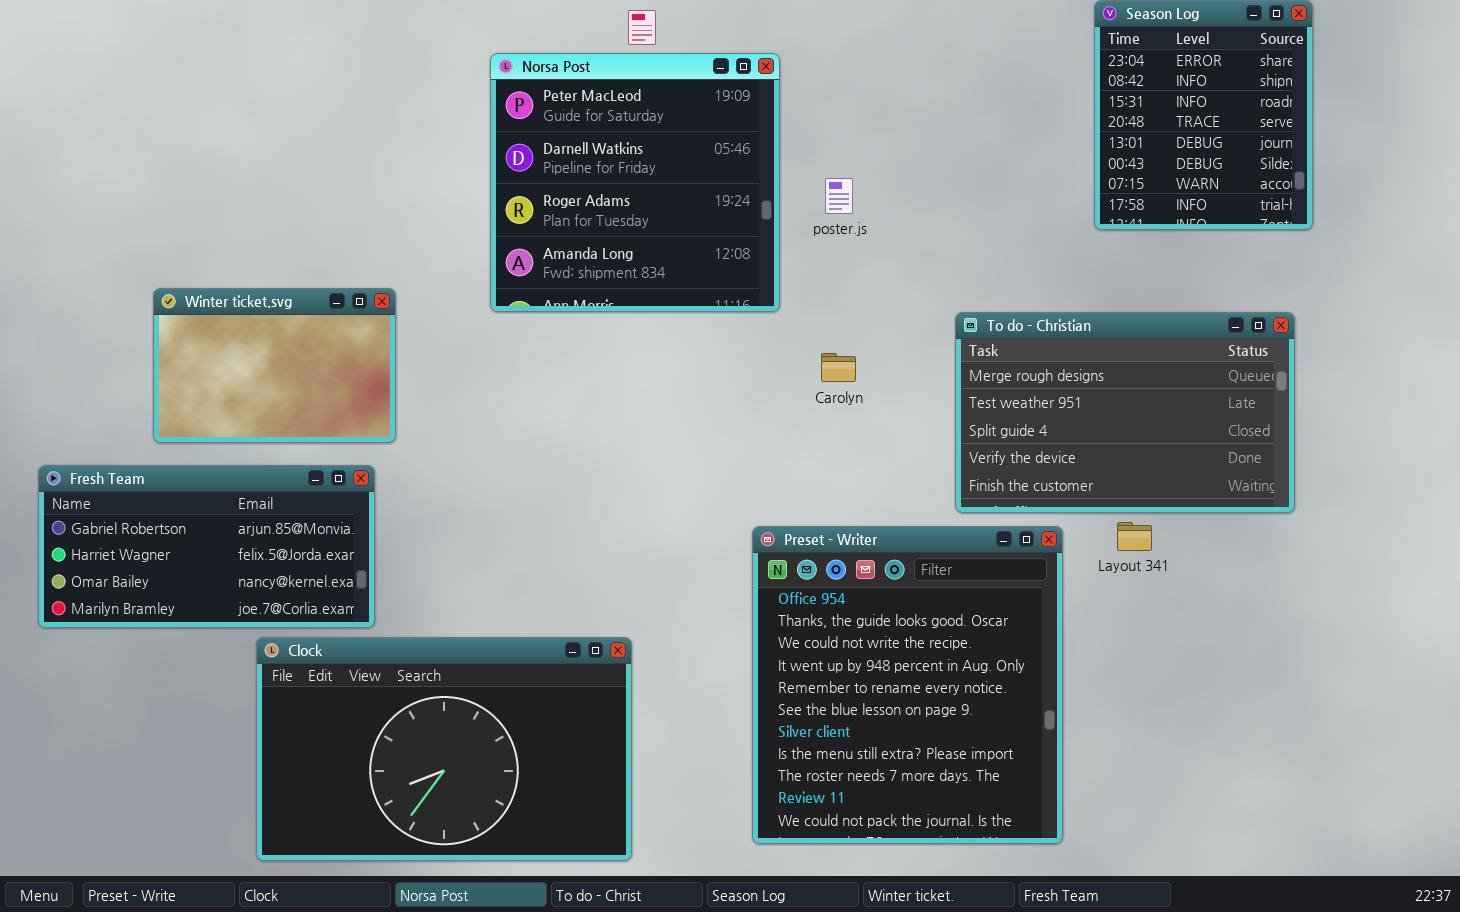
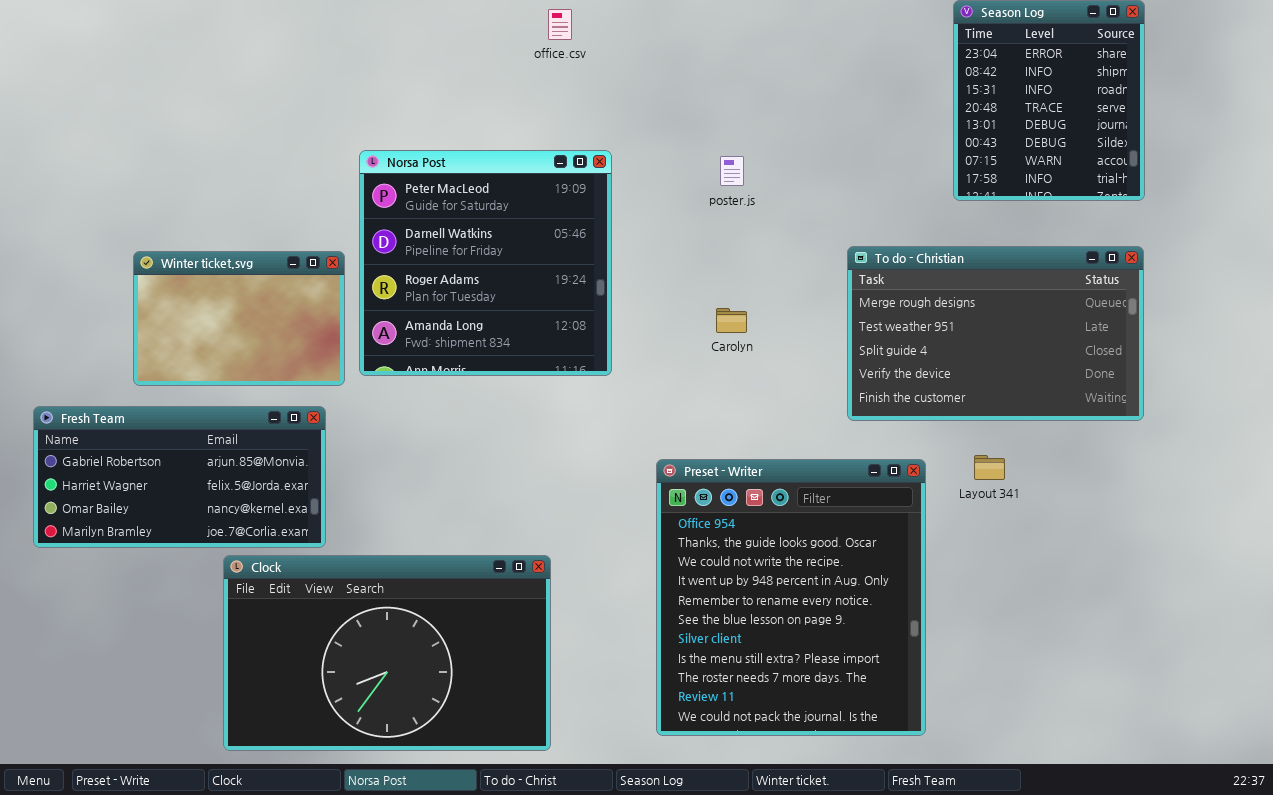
Norsa Post: [490,53,780,312] -> [359,150,612,376], moved
To do - Christian: [955,312,1295,513] -> [847,246,1144,421], moved

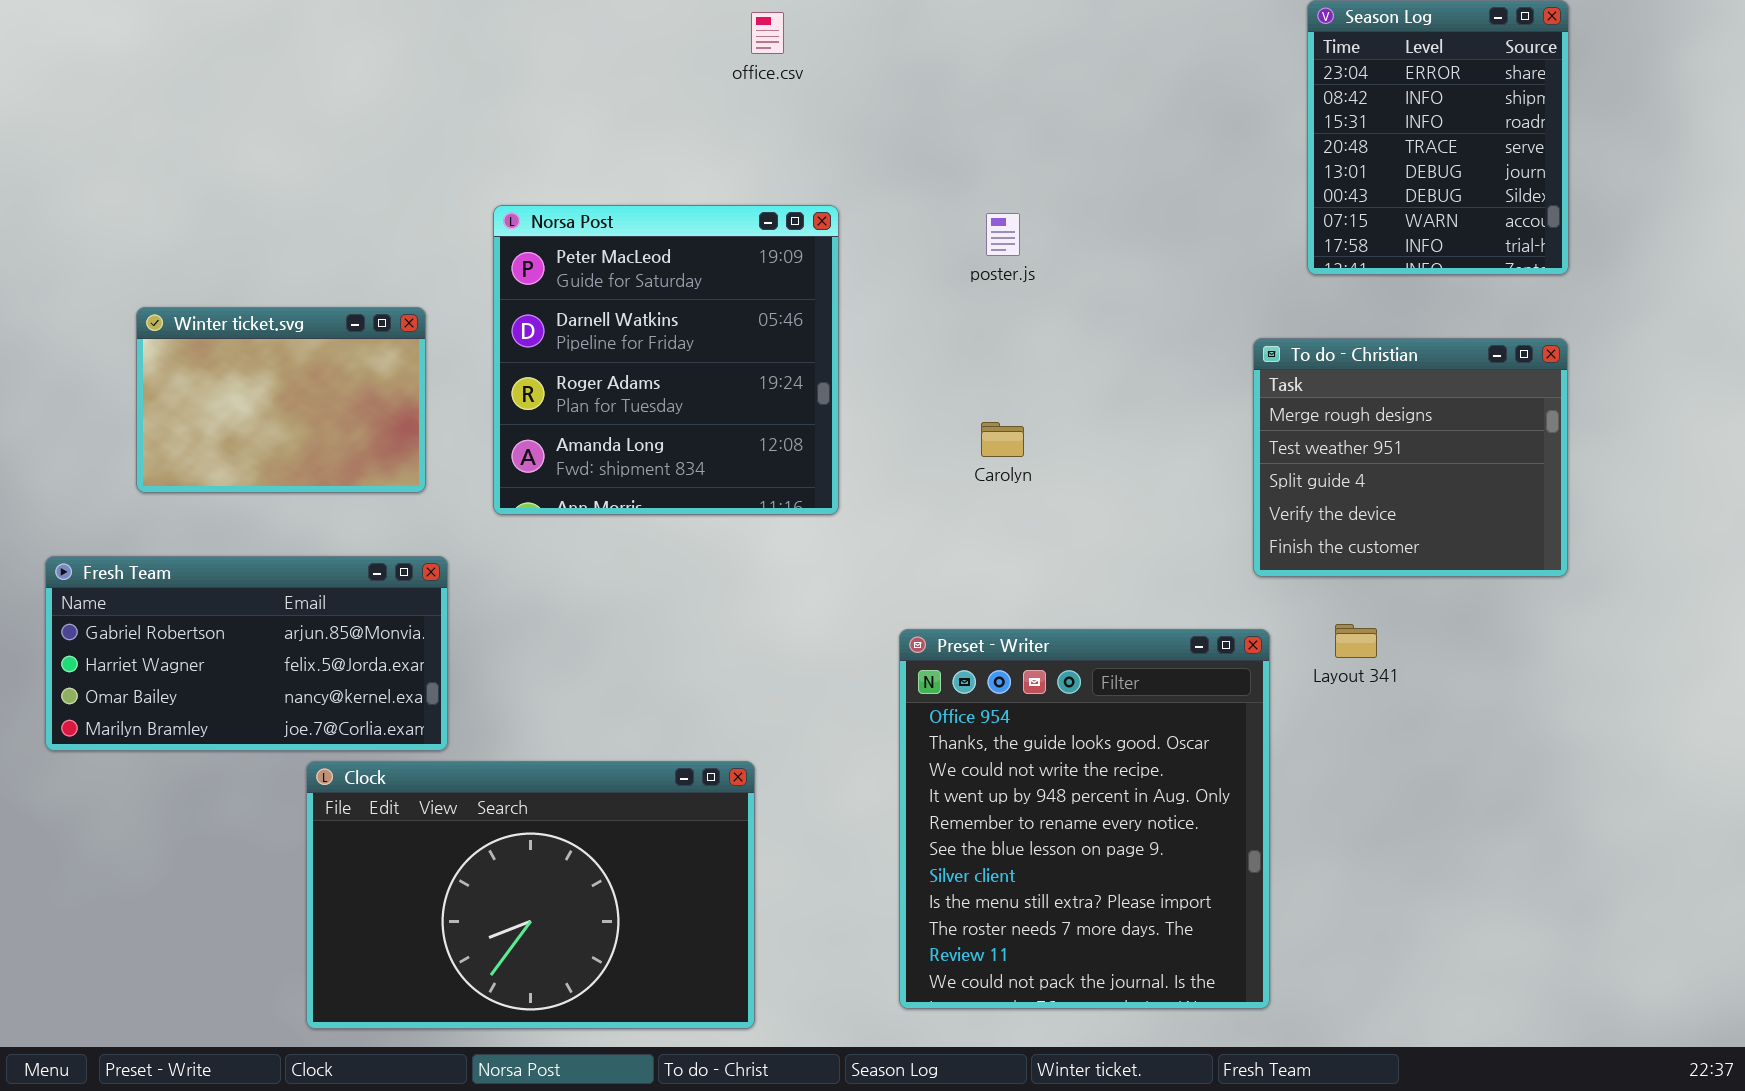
To do - Christian: [847,246,1144,421] -> [1253,338,1568,577], resized
Winter ticket.svg: [133,251,345,386] -> [136,307,426,493], moved

